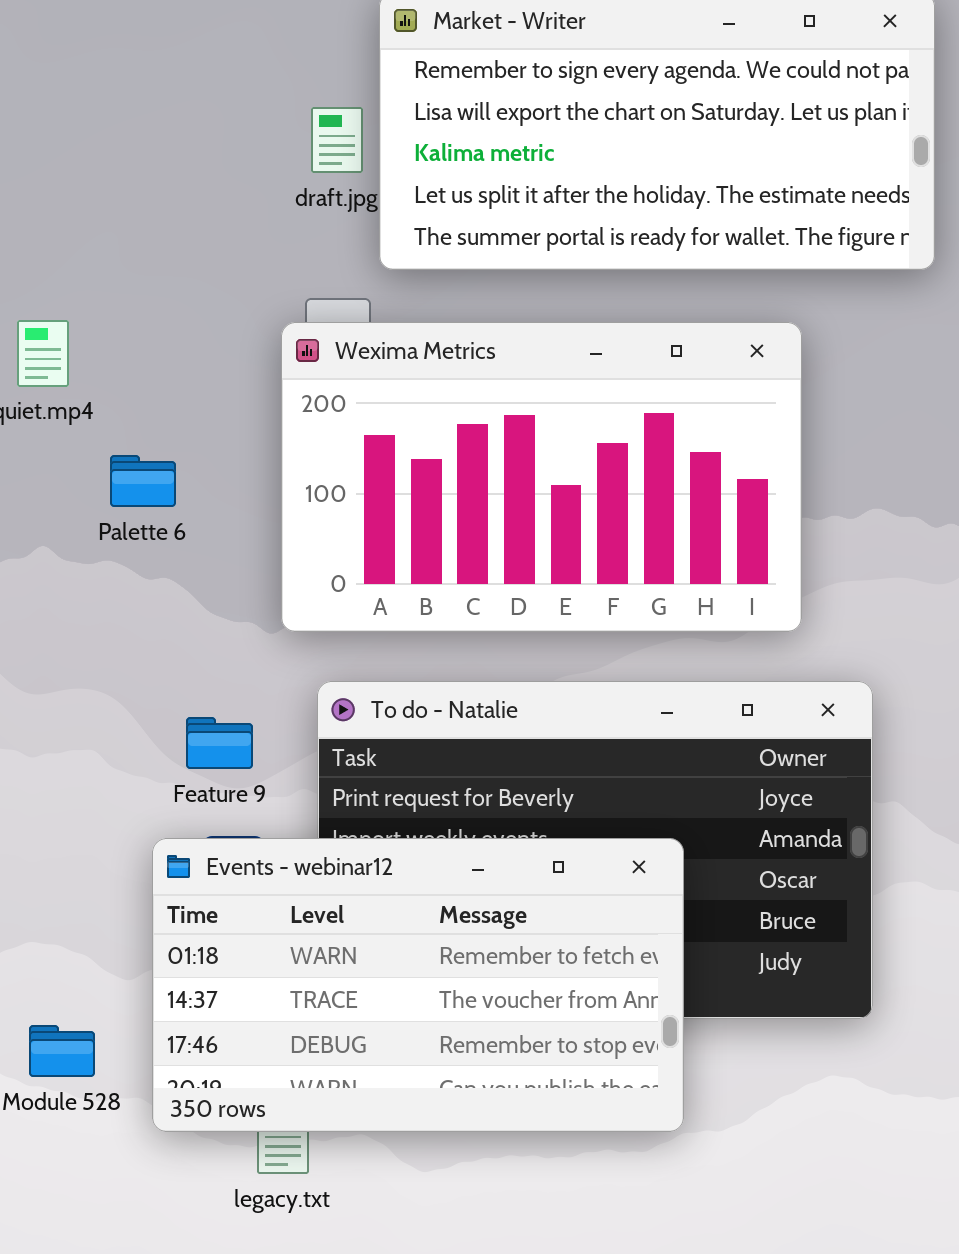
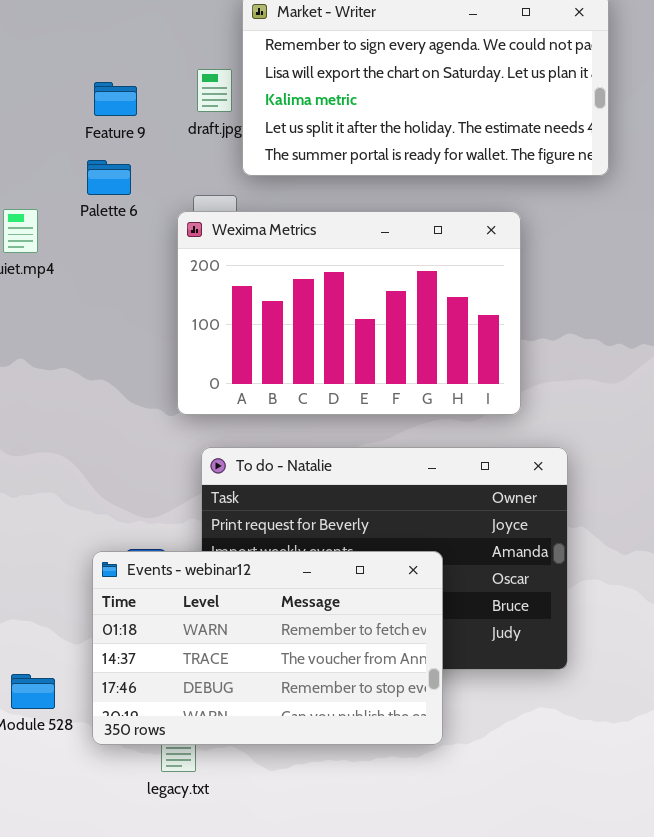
Palette 6: [110,455,176,507] -> [87,160,131,195], moved
Feature 9: [186,717,253,769] -> [94,82,137,116], moved

